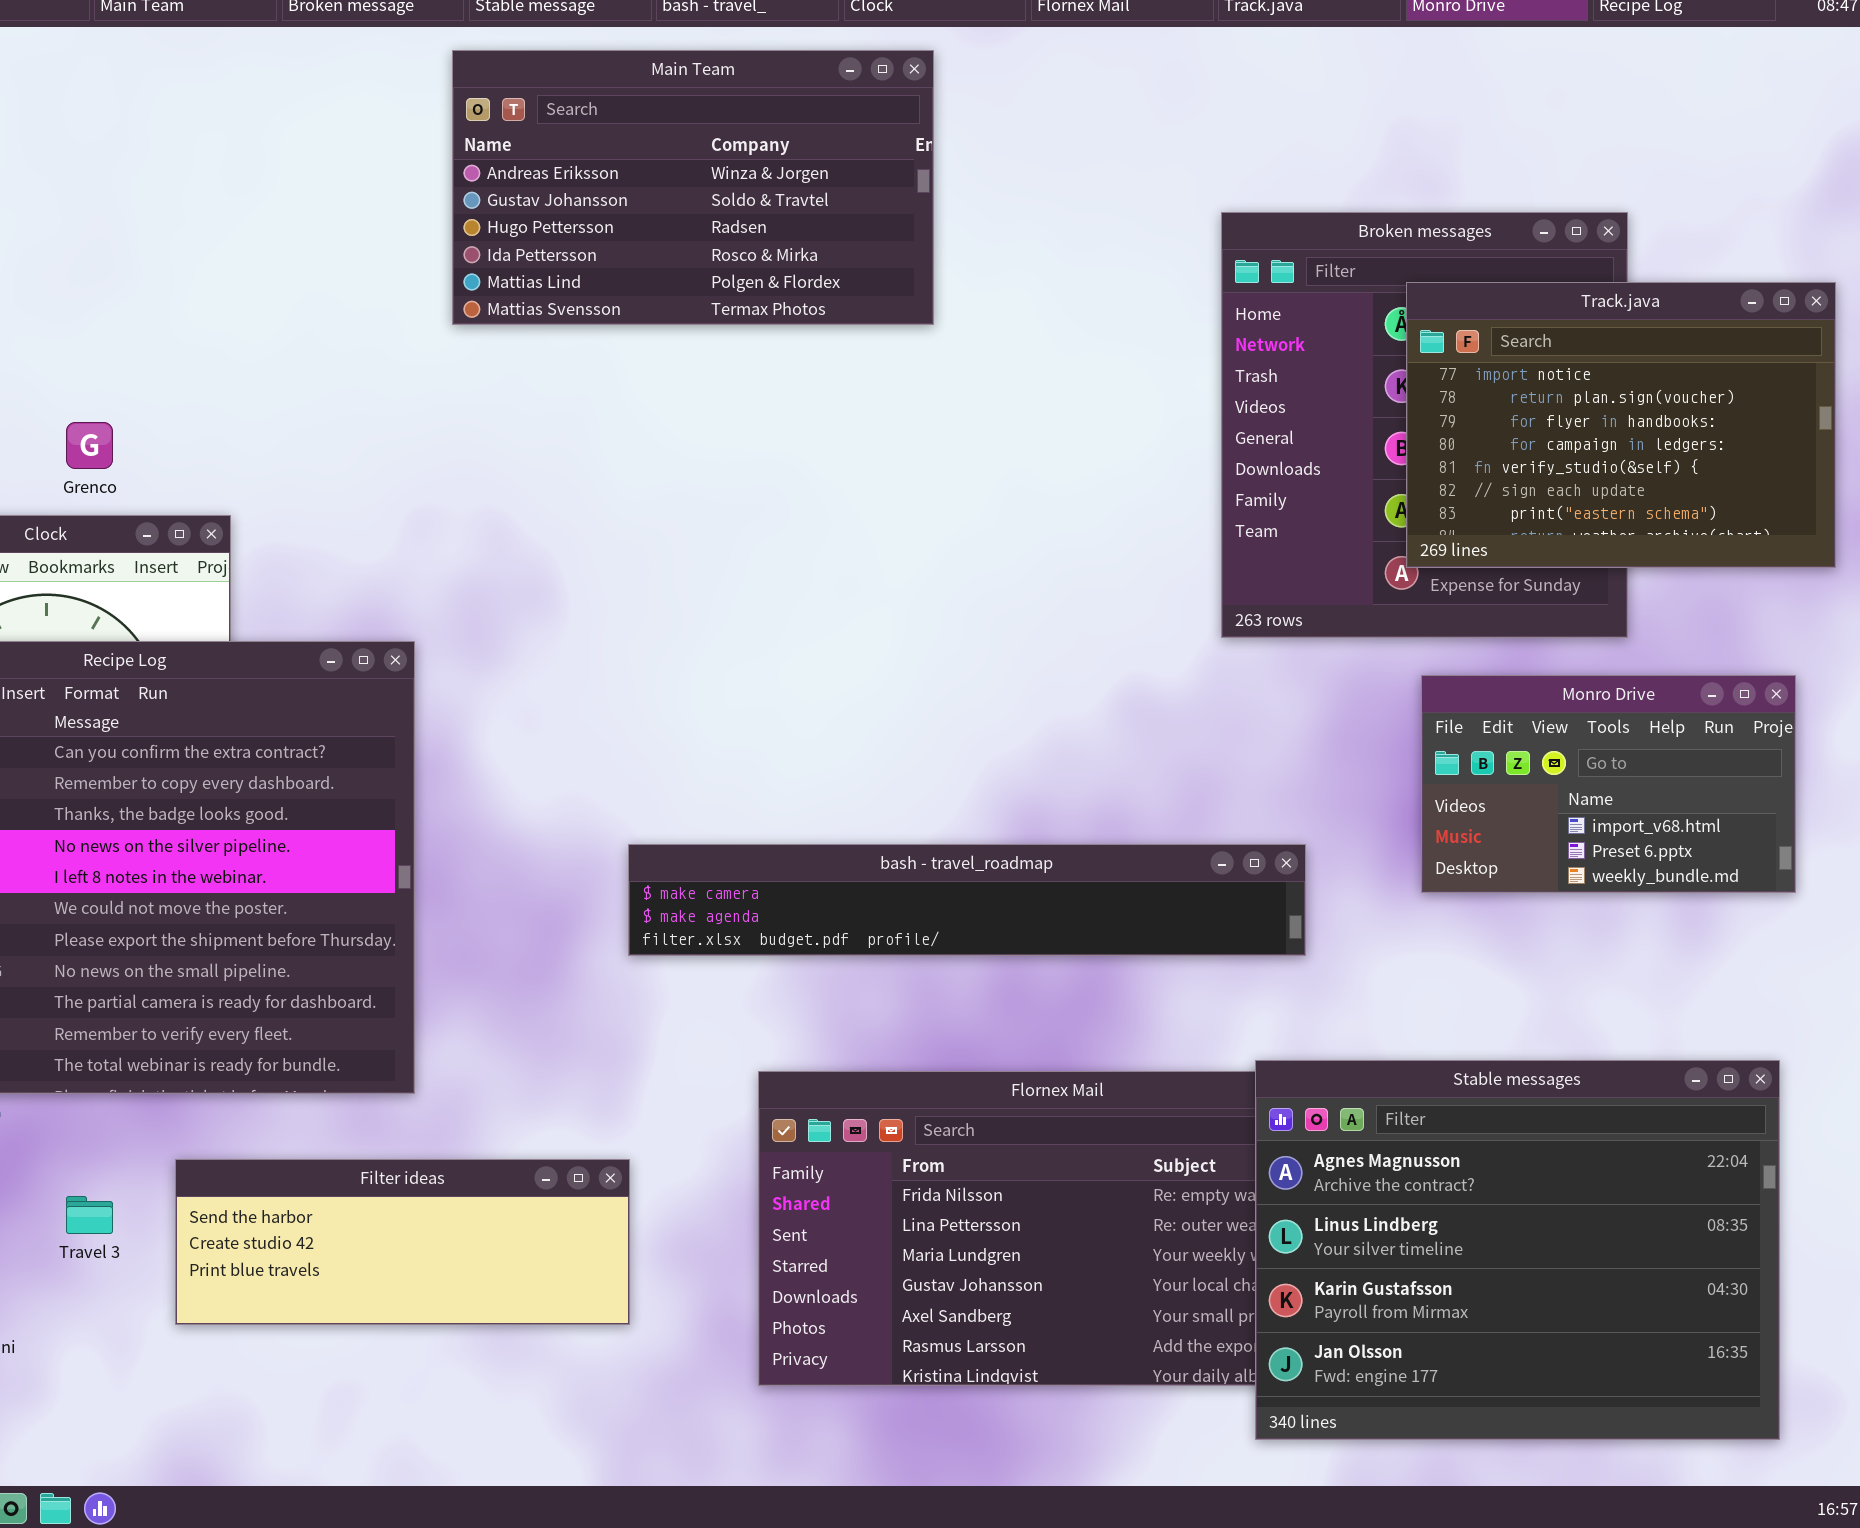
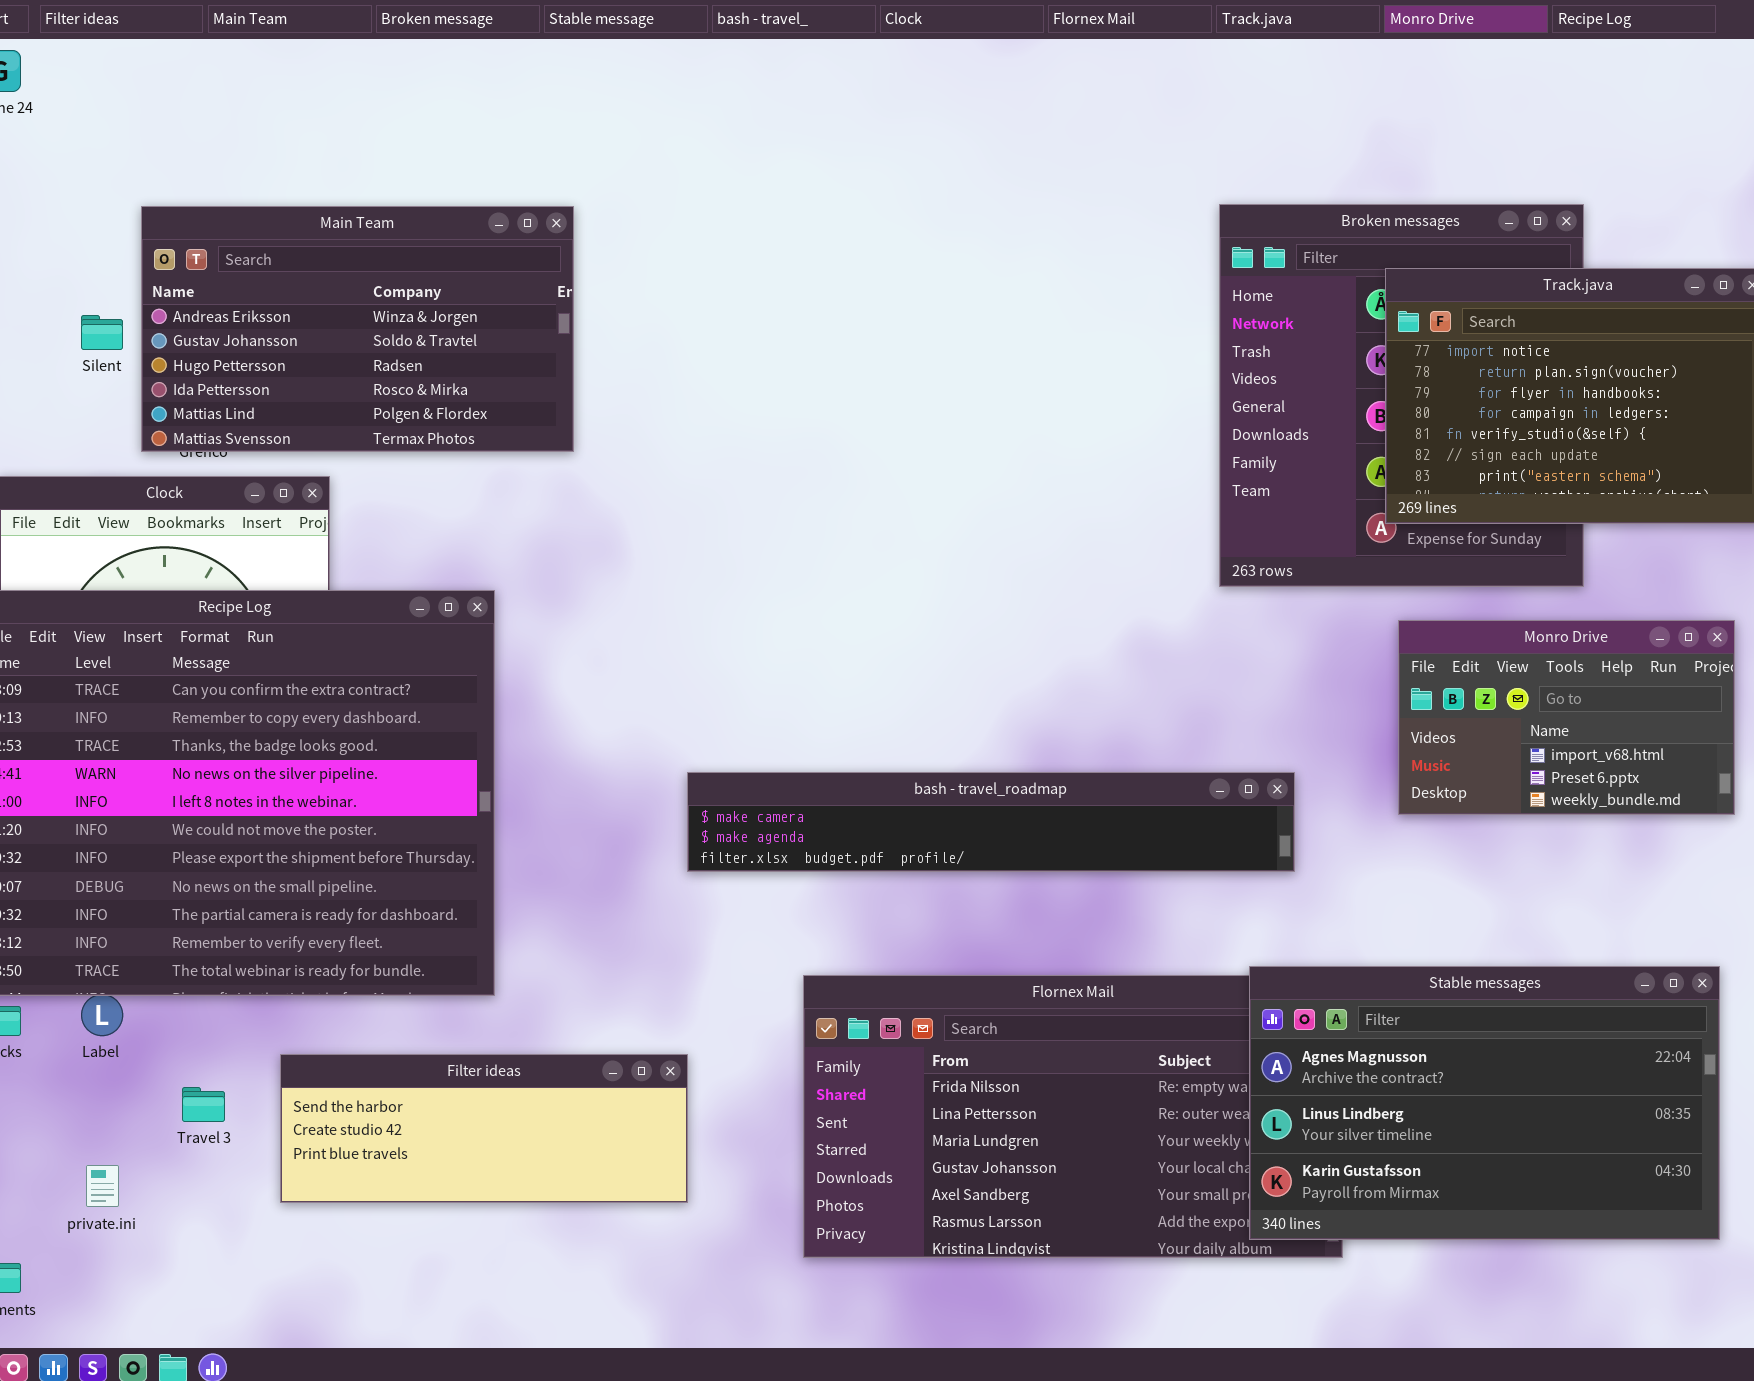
Main Team: [452,50,934,325] -> [141,206,574,452], moved
Stable messages: [1255,1060,1780,1440] -> [1249,966,1720,1240], resized

